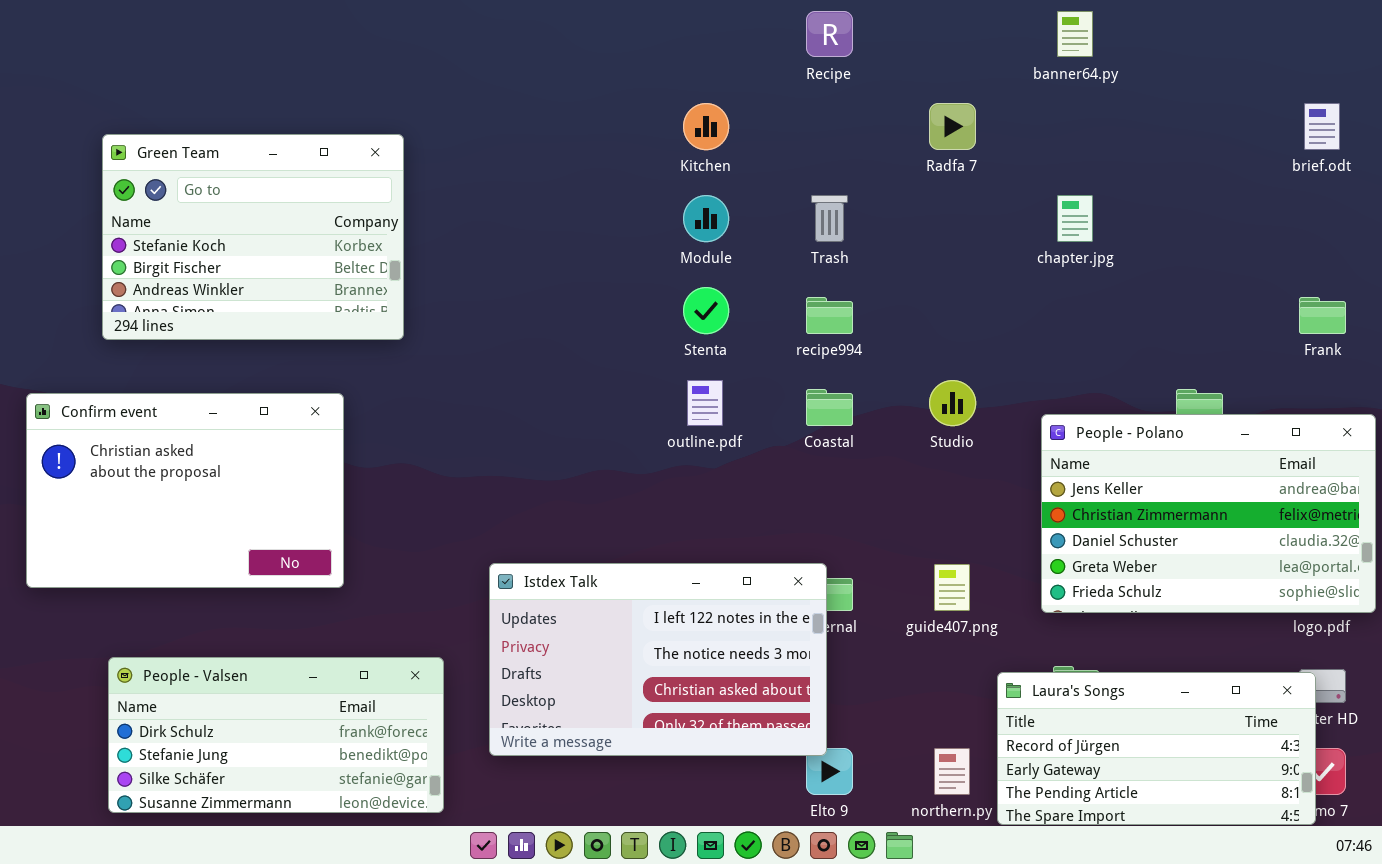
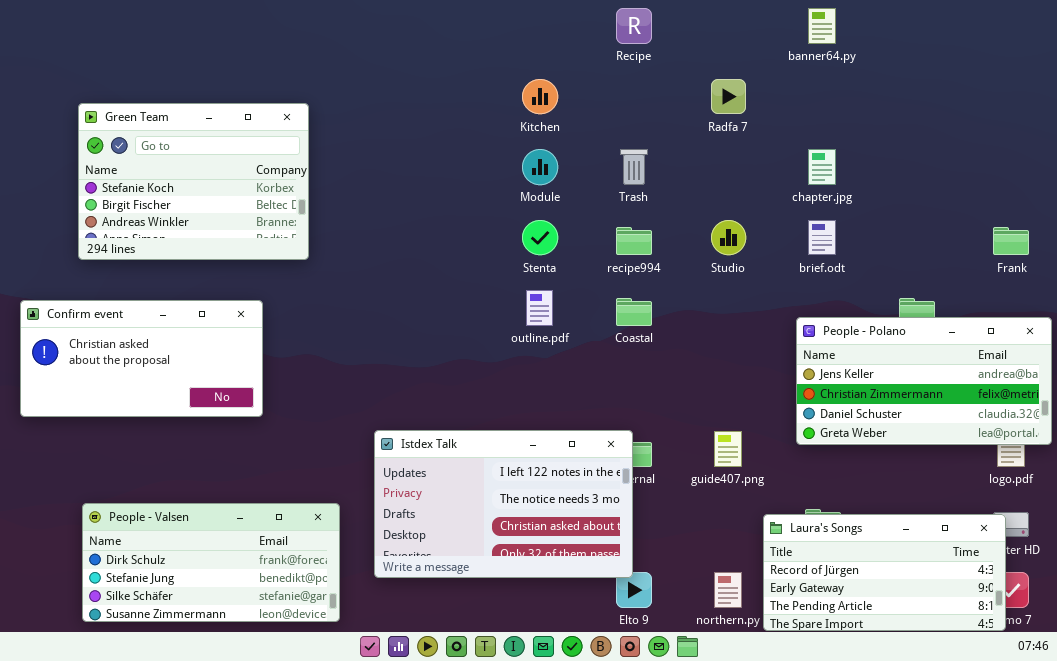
brief.odt: [1304,103,1340,150] -> [808,220,836,255], moved
Studio: [929,380,976,426] -> [711,220,746,255], moved
Confirm event: [26,393,344,588] -> [20,300,263,417], resized
People - Polano: [1041,414,1376,613] -> [796,317,1052,445], resized

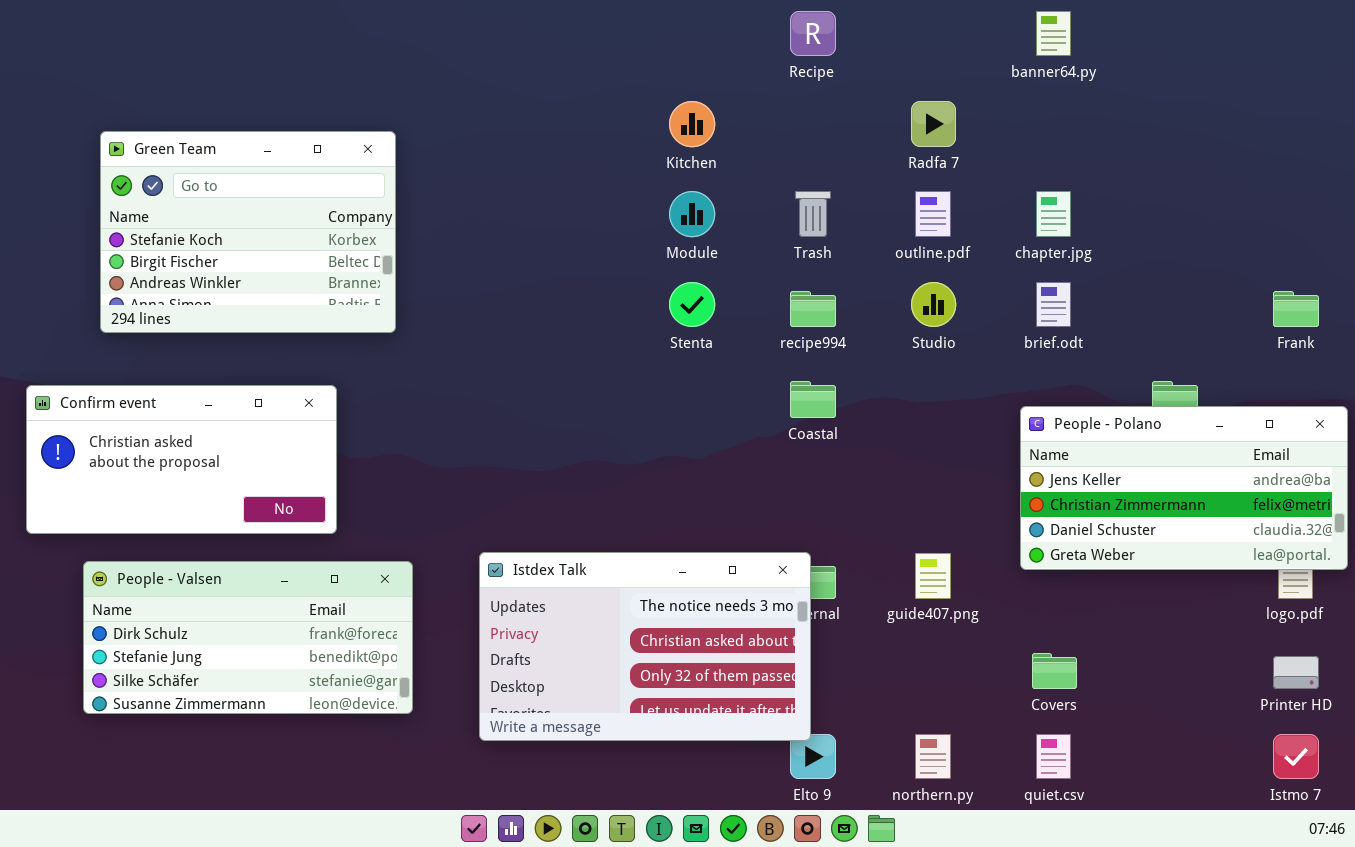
outline.pdf: [526,290,553,326] -> [915,191,951,237], moved
Istdex Talk: [374,430,633,578] -> [479,552,811,741], scrolled down 1 row
People - Valsen: [82,503,340,622] -> [83,561,413,714], moved
Laura's Songs: [763,514,1006,631] -> none, closed

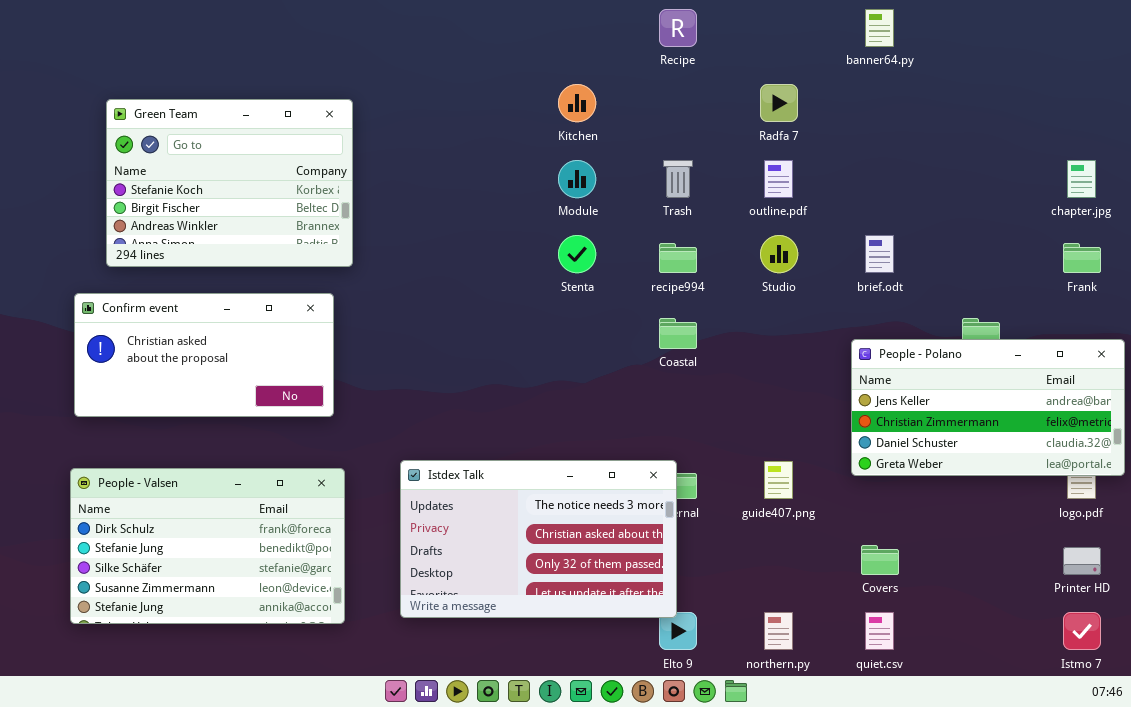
Green Team: [100,131,396,333] -> [106,99,353,267], moved
chapter.jpg: [1036,191,1071,237] -> [1067,160,1096,198], moved
Confirm event: [26,385,337,534] -> [74,293,334,417], moved
People - Valsen: [83,561,413,714] -> [70,468,345,624], resized

